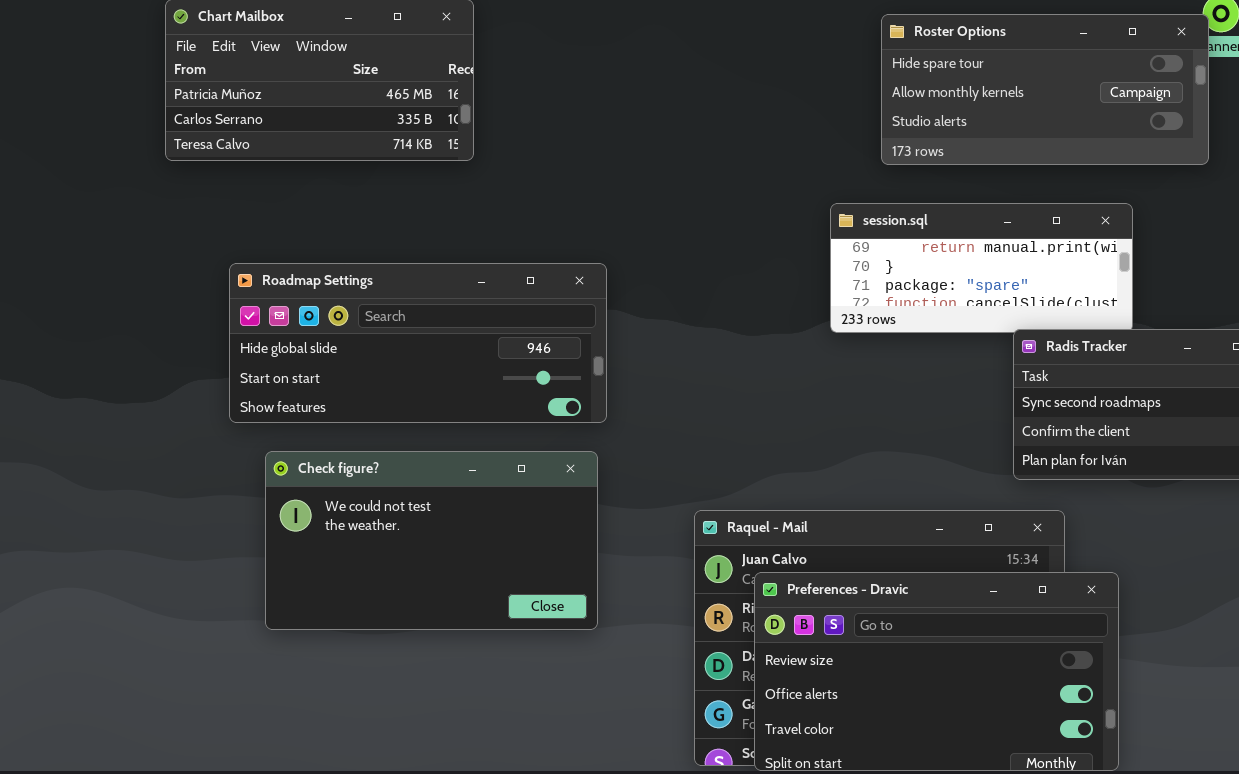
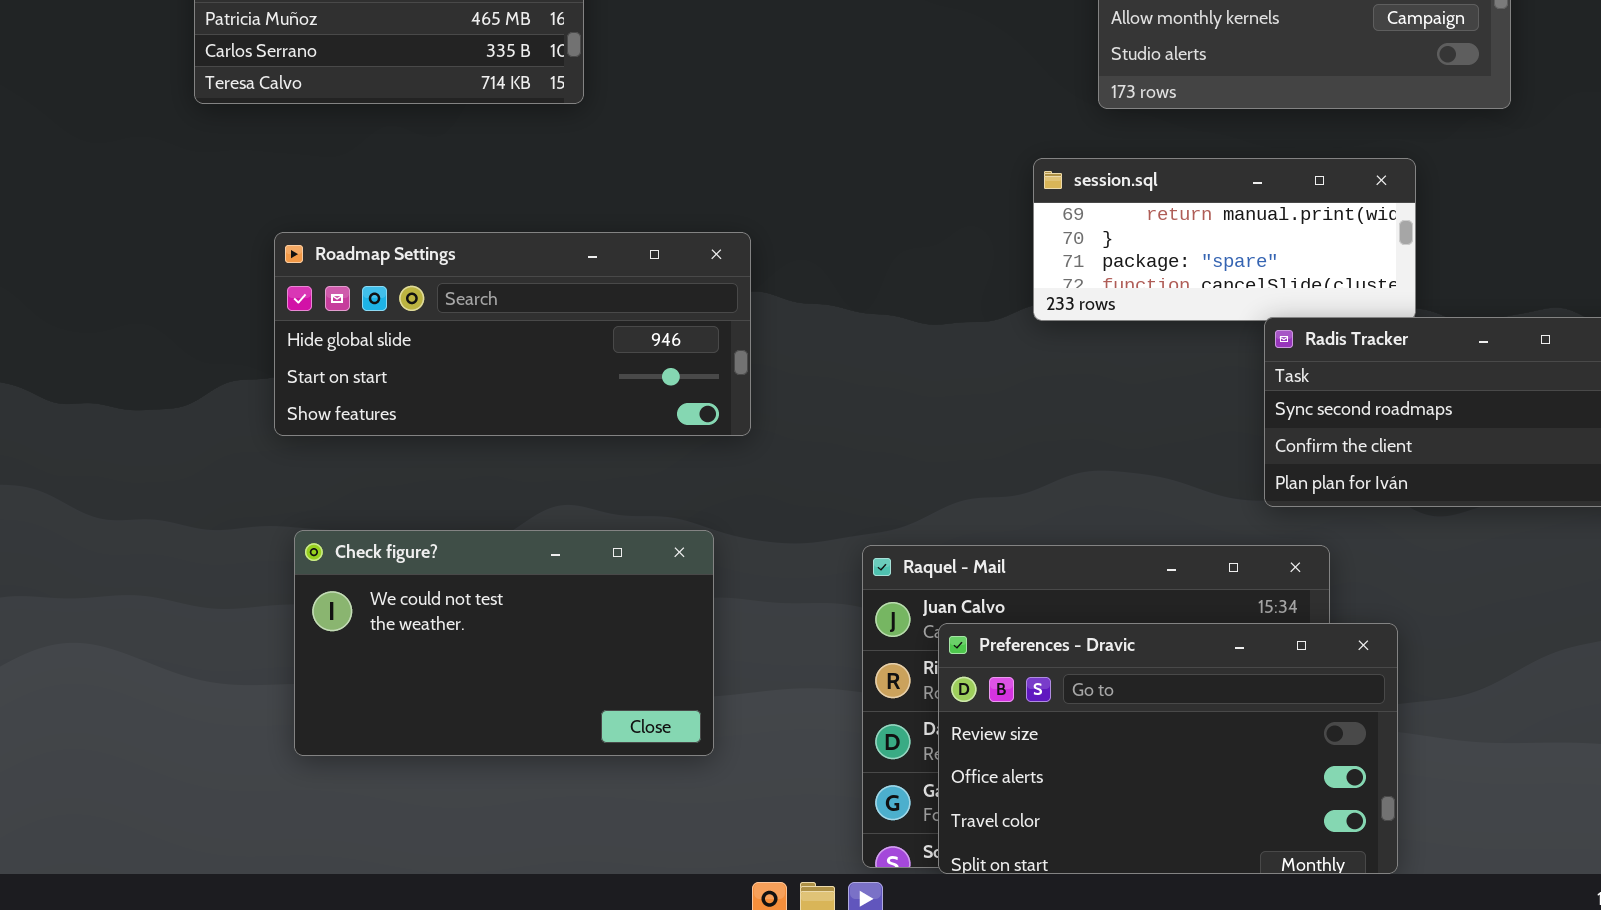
Check figure?: [265,451,598,630] -> [294,530,714,756], moved

